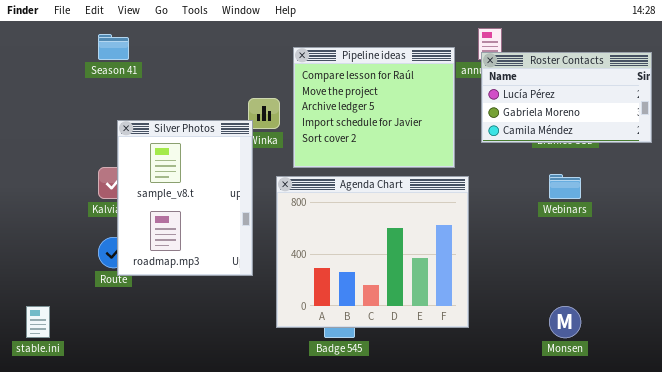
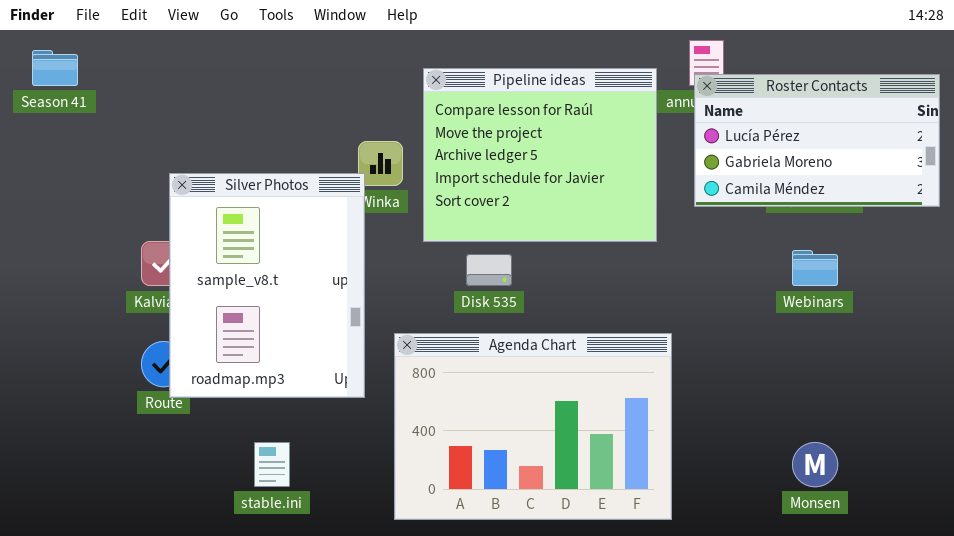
Season 41: [98,34,129,60] -> [32,50,78,86], moved
Agenda Chart: [276,176,469,328] -> [394,333,672,520], moved, resized
stable.ini: [26,306,50,338] -> [254,442,290,487], moved

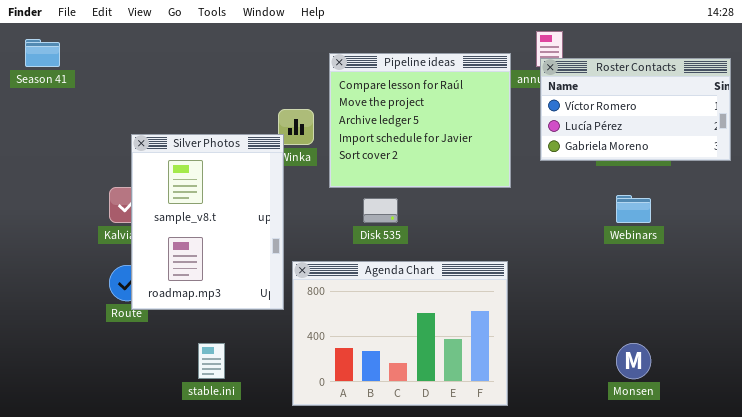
Roster Contacts: [694,74,940,207] -> [540,58,731,161], scrolled up 1 row
Agenda Chart: [394,333,672,520] -> [292,261,508,406], moved

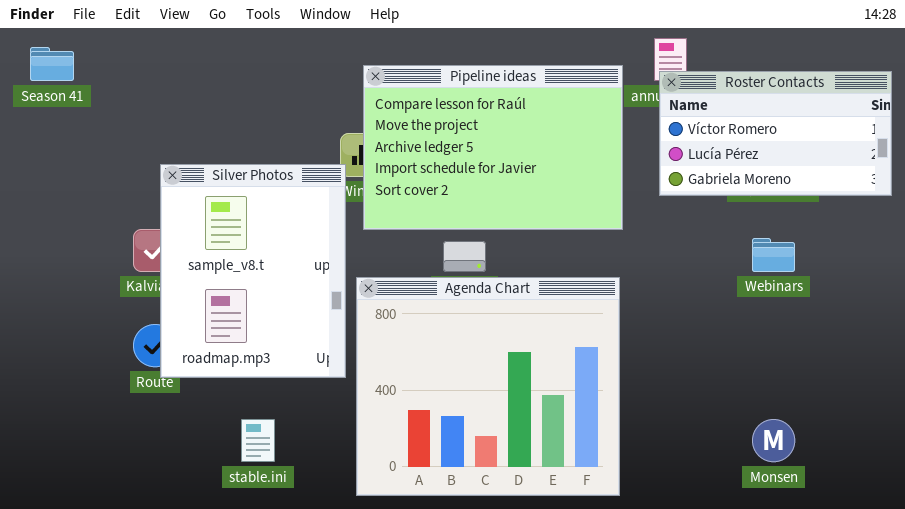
Pipeline ideas: [329,53,511,188] -> [363,65,623,230], resized
Agenda Chart: [292,261,508,406] -> [356,277,620,496], resized

